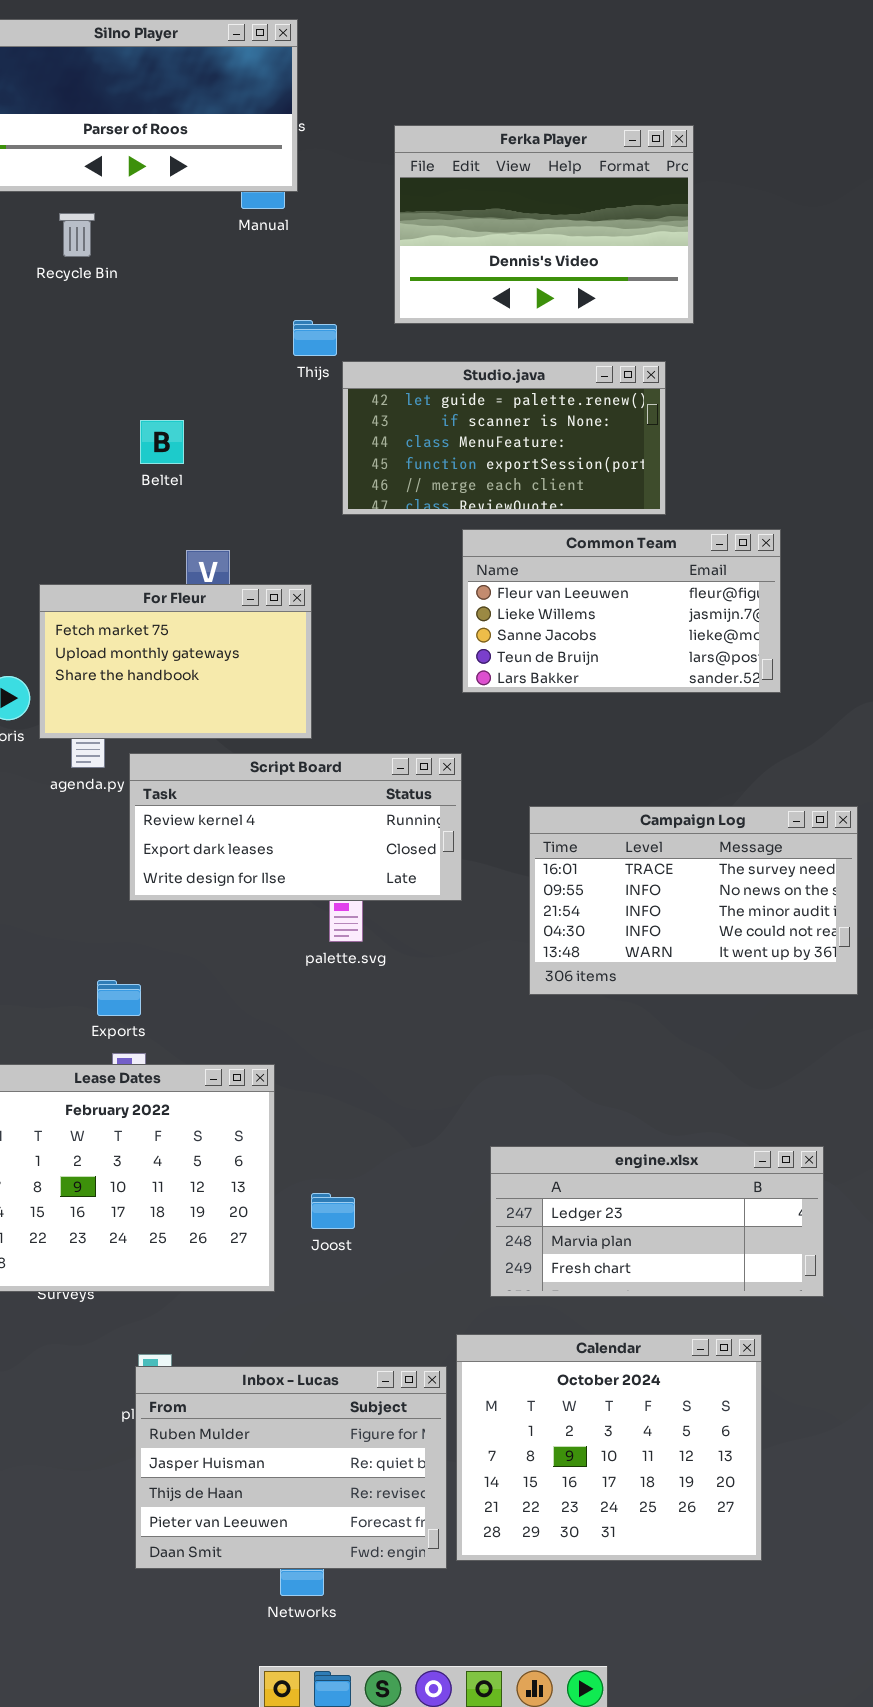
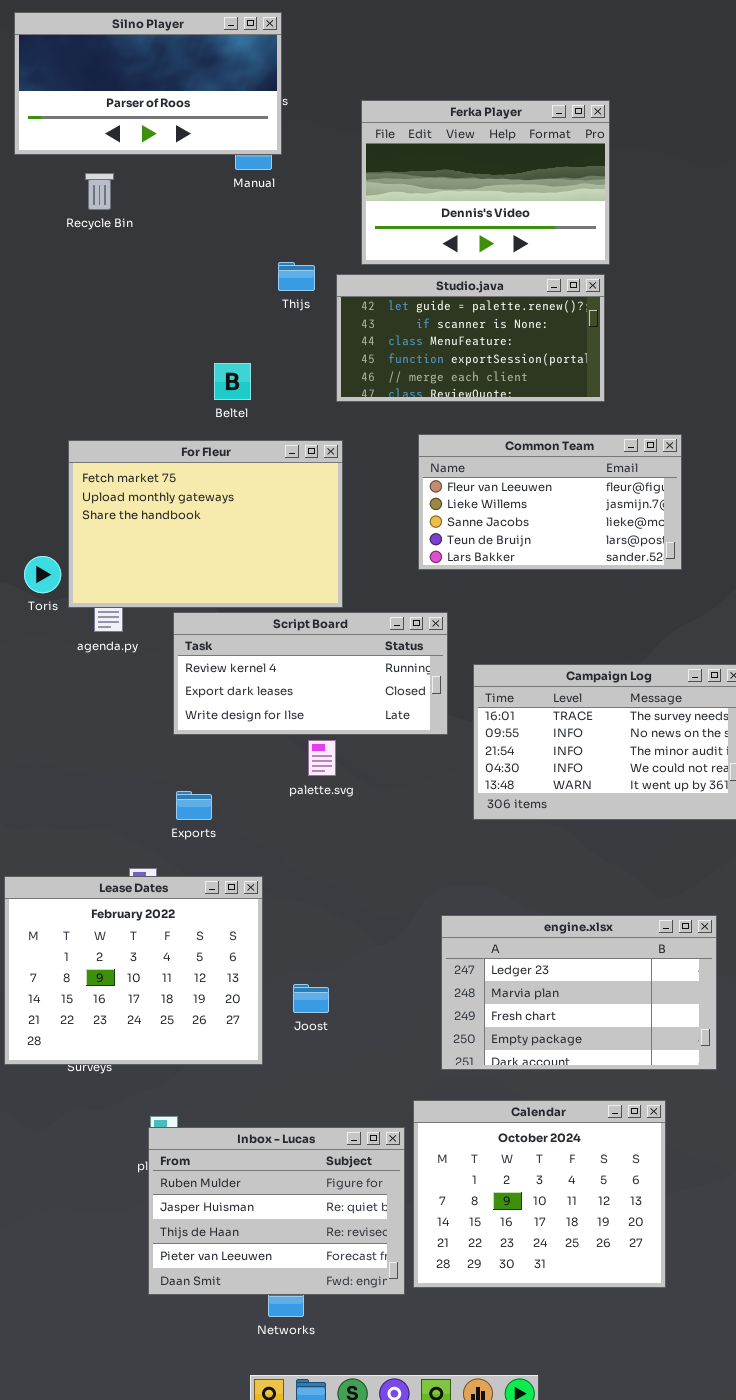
Studio.java: [342,361,666,515] -> [336,274,605,402], moved
Beltel: [140,420,184,464] -> [214,363,251,400], moved
For Fleur: [39,584,312,739] -> [68,440,343,608], resized
Script Board: [129,753,462,901] -> [173,612,448,735], moved
Exports: [97,980,141,1016] -> [176,791,212,820], moved
engine.xlsx: [490,1146,824,1297] -> [441,915,717,1070], resized

